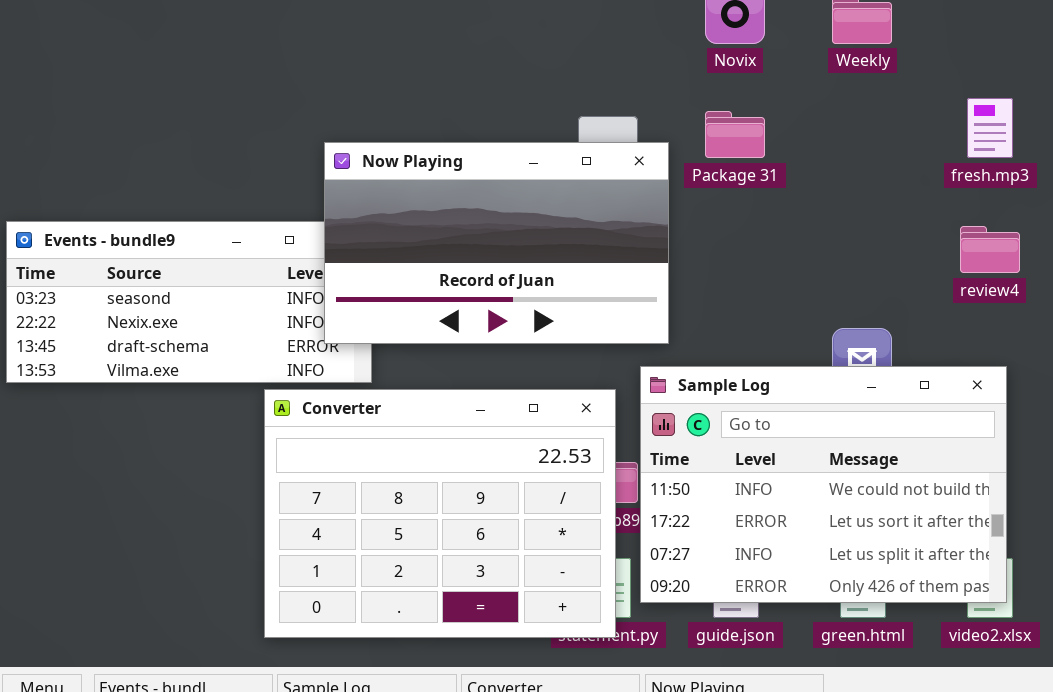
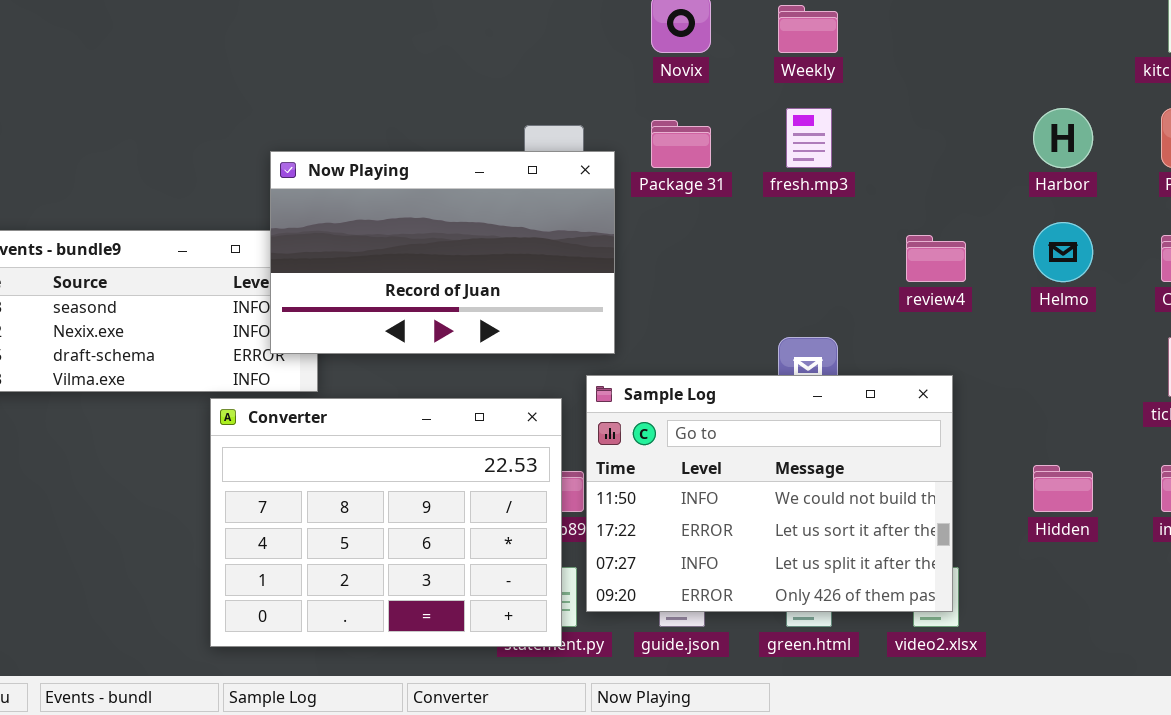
fresh.mp3: [967,98,1013,158] -> [786,108,832,168], moved

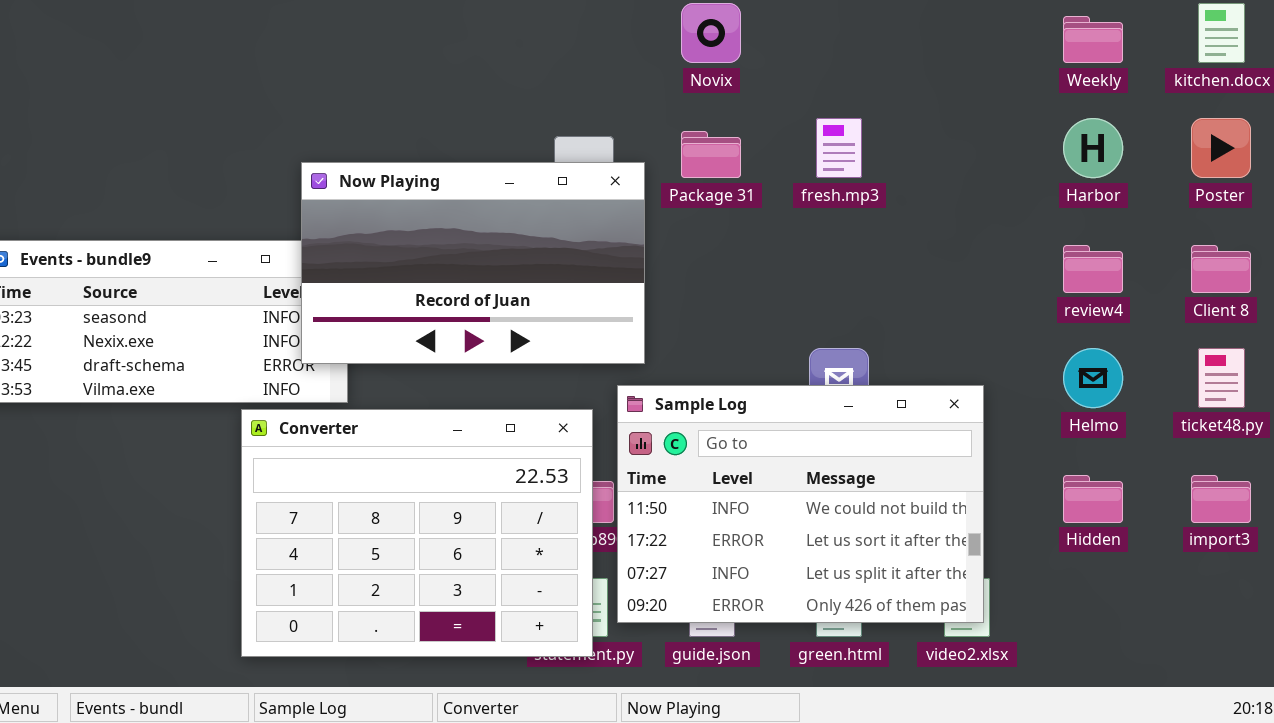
Weekly: [778,5,838,53] -> [1063,16,1123,63], moved
Helmo: [1033,222,1093,282] -> [1063,348,1123,408], moved
review4: [906,235,966,282] -> [1063,245,1123,293], moved

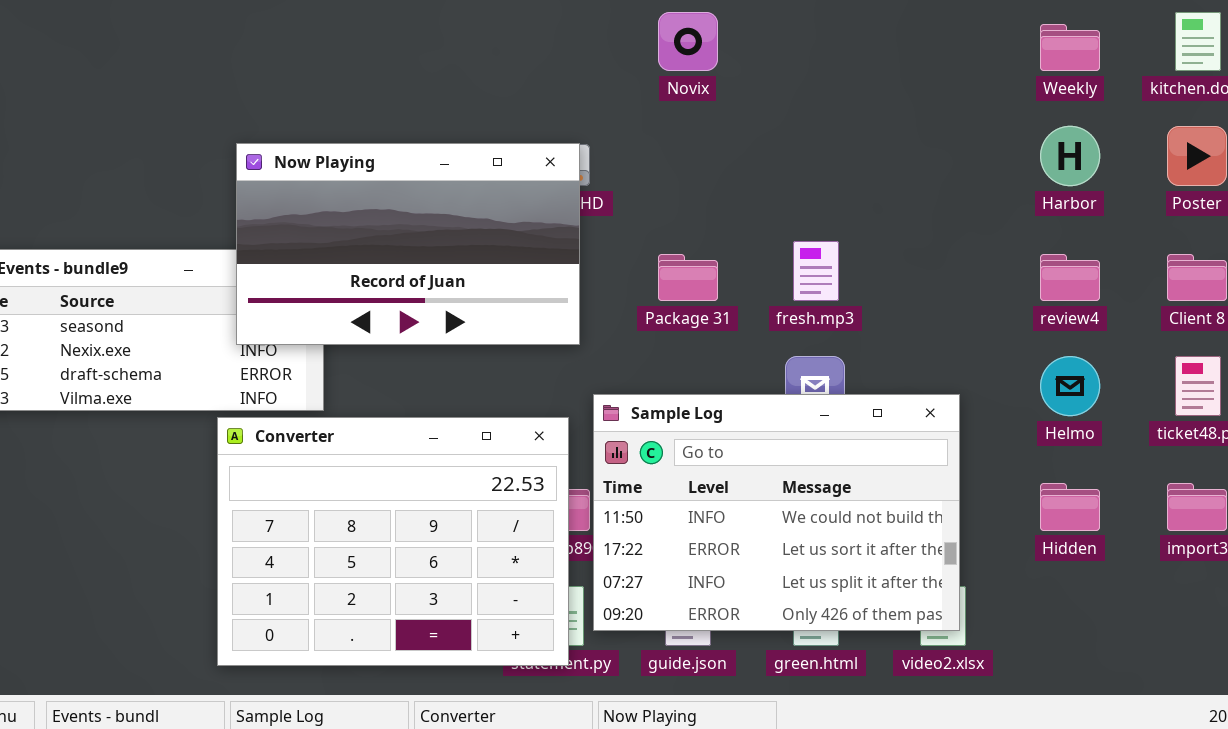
fresh.mp3: [816,118,862,178] -> [793,241,839,301], moved
Package 31: [681,131,741,178] -> [658,254,718,301], moved
Now Playing: [301,162,645,364] -> [236,143,580,345], moved

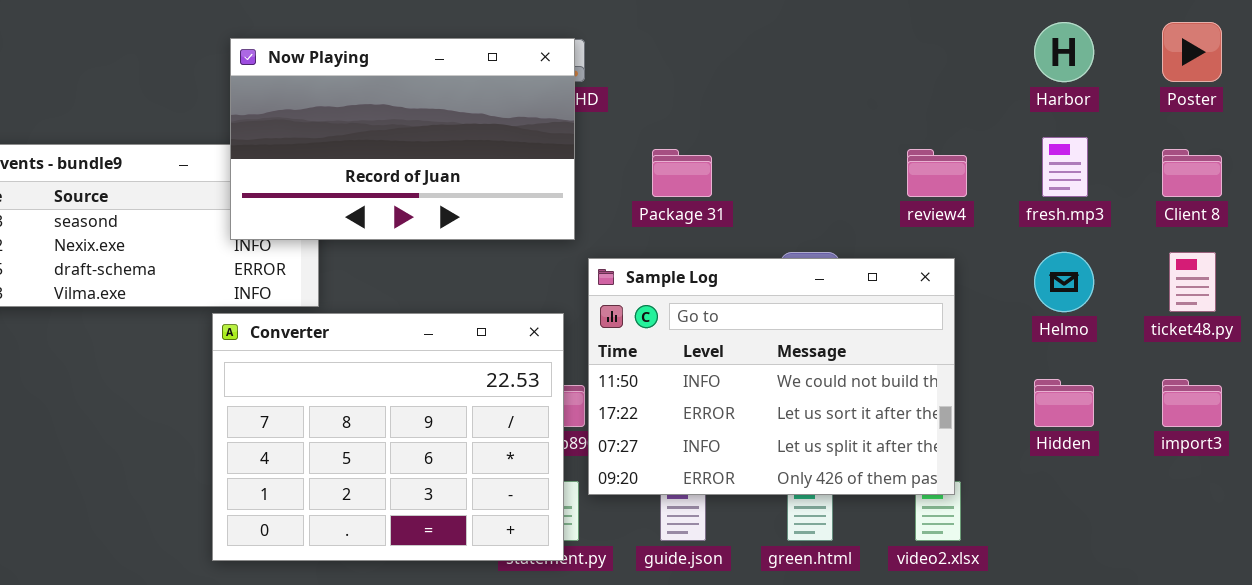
fresh.mp3: [793,241,839,301] -> [1042,137,1088,197], moved
review4: [1040,254,1100,301] -> [907,149,967,197], moved
Sample Log: [593,394,960,631] -> [588,258,955,495], moved

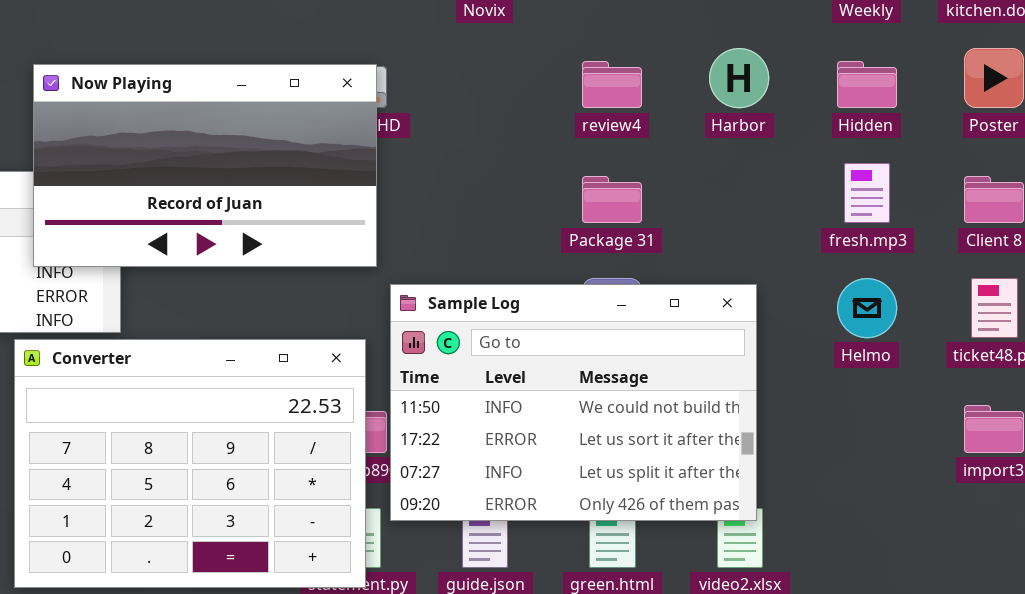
Harbor: [1034,22,1094,82] -> [709,48,769,108], moved
Package 31: [652,149,712,197] -> [582,176,642,223], moved
review4: [907,149,967,197] -> [582,61,642,108], moved
Hidden: [1034,379,1094,427] -> [837,61,897,108], moved

